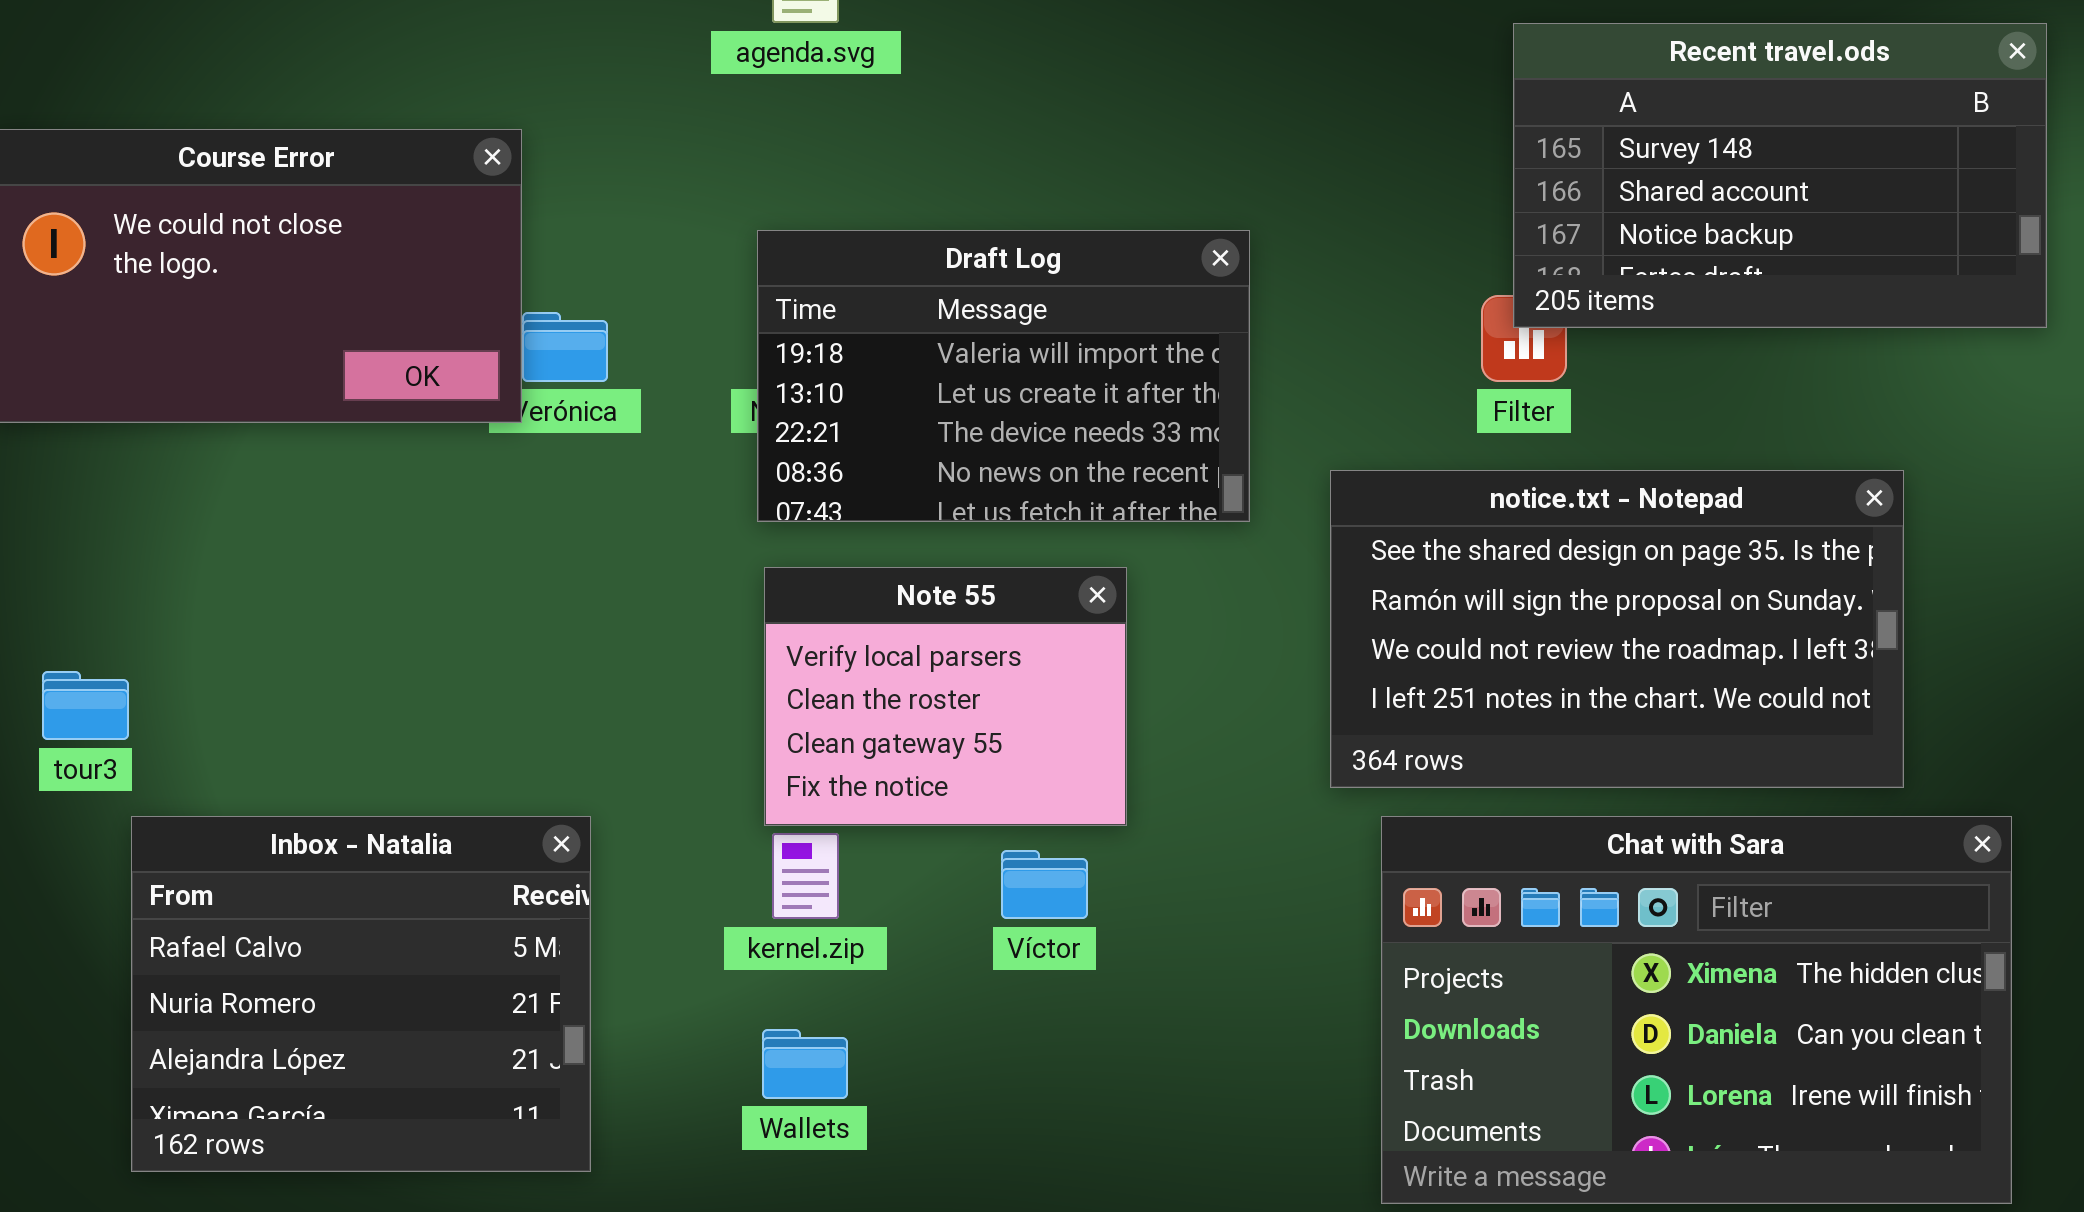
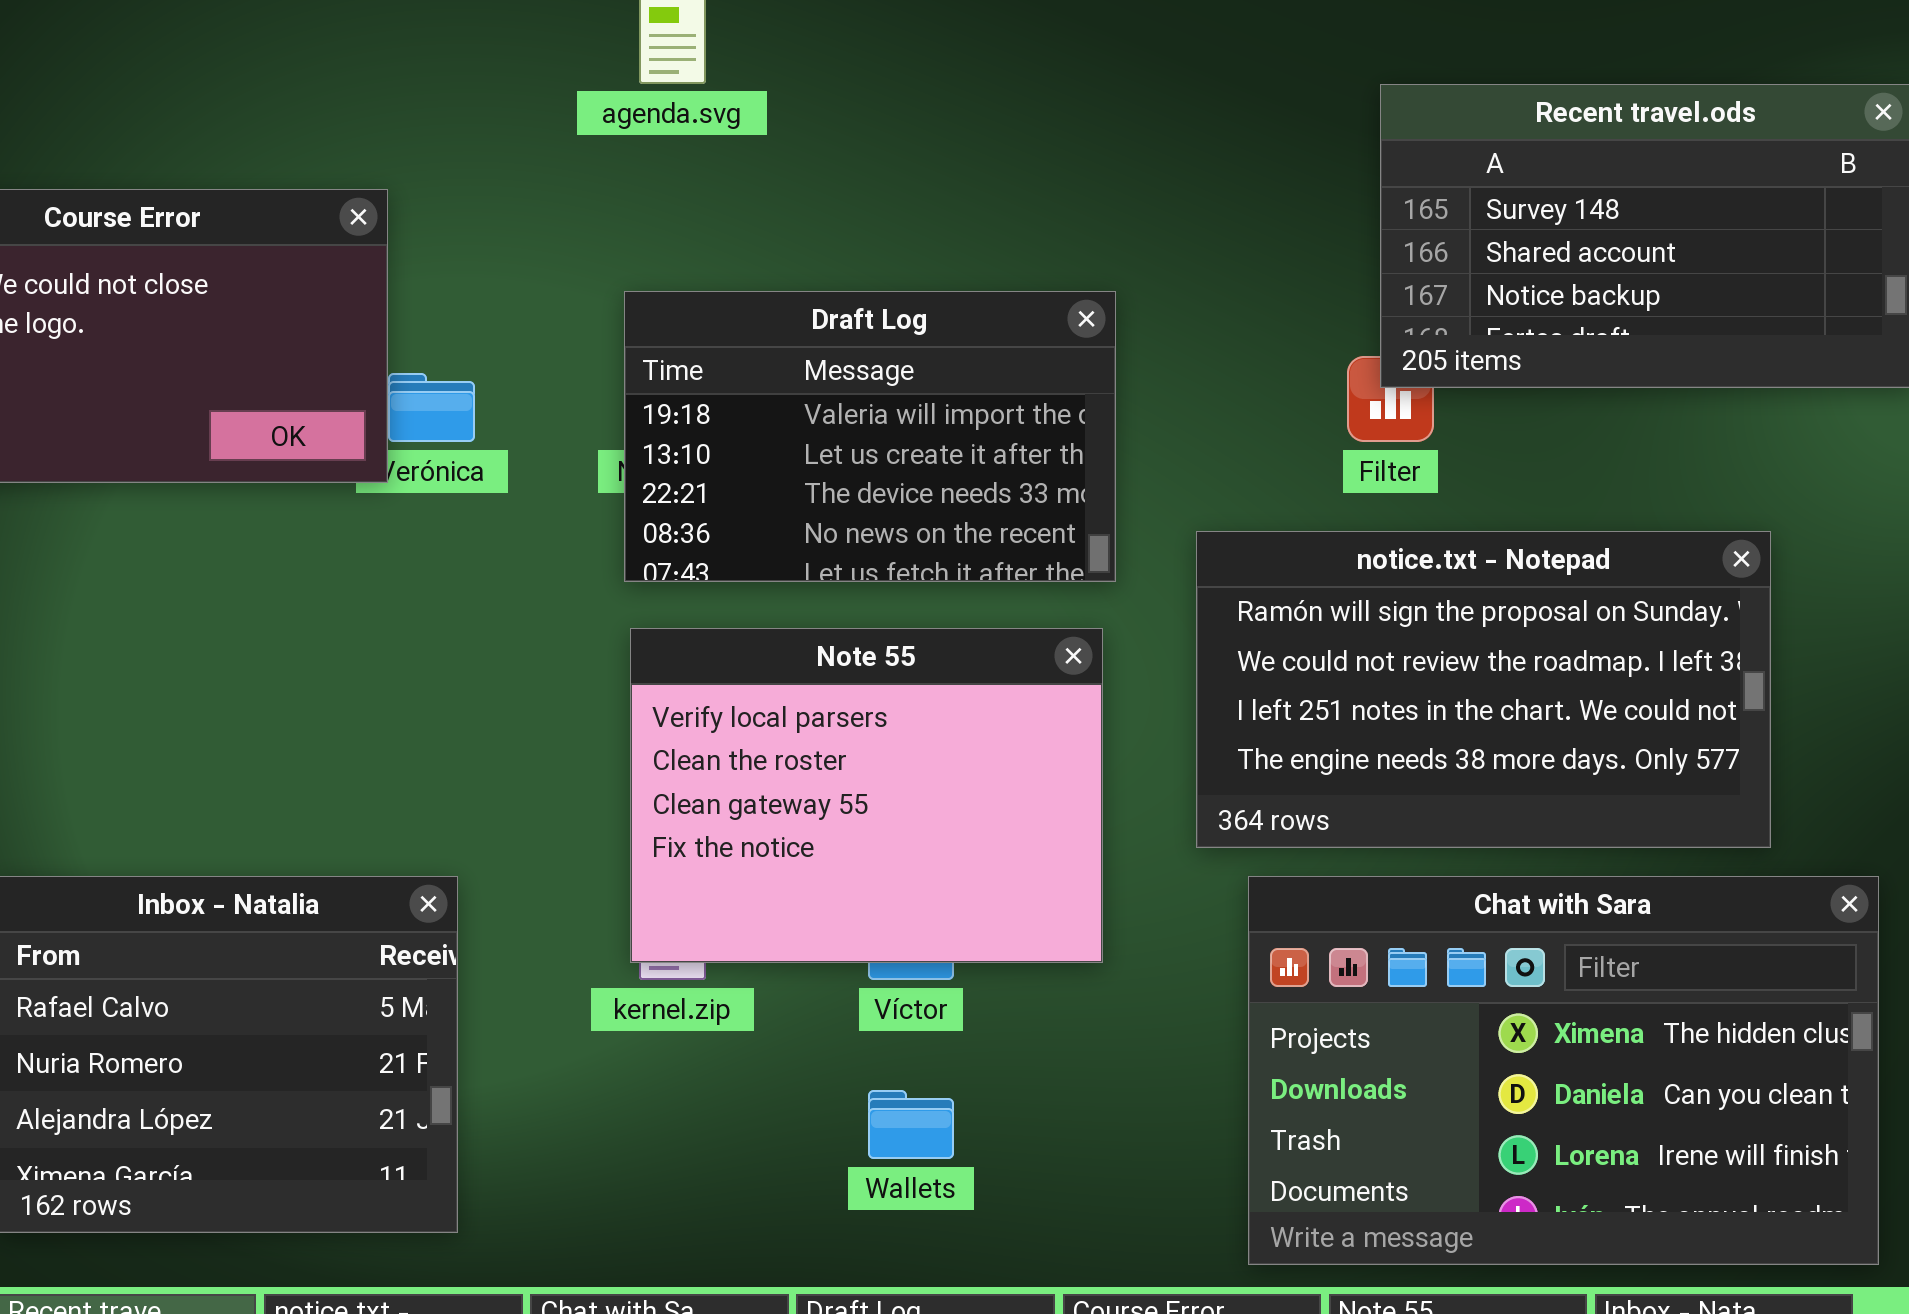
notice.txt - Notepad: [1330,470,1904,788] -> [1196,531,1771,848], scrolled down 1 row
Note 55: [764,567,1127,826] -> [630,628,1103,963], resized
Wallets: [762,1029,848,1099] -> [868,1090,954,1159], moved

